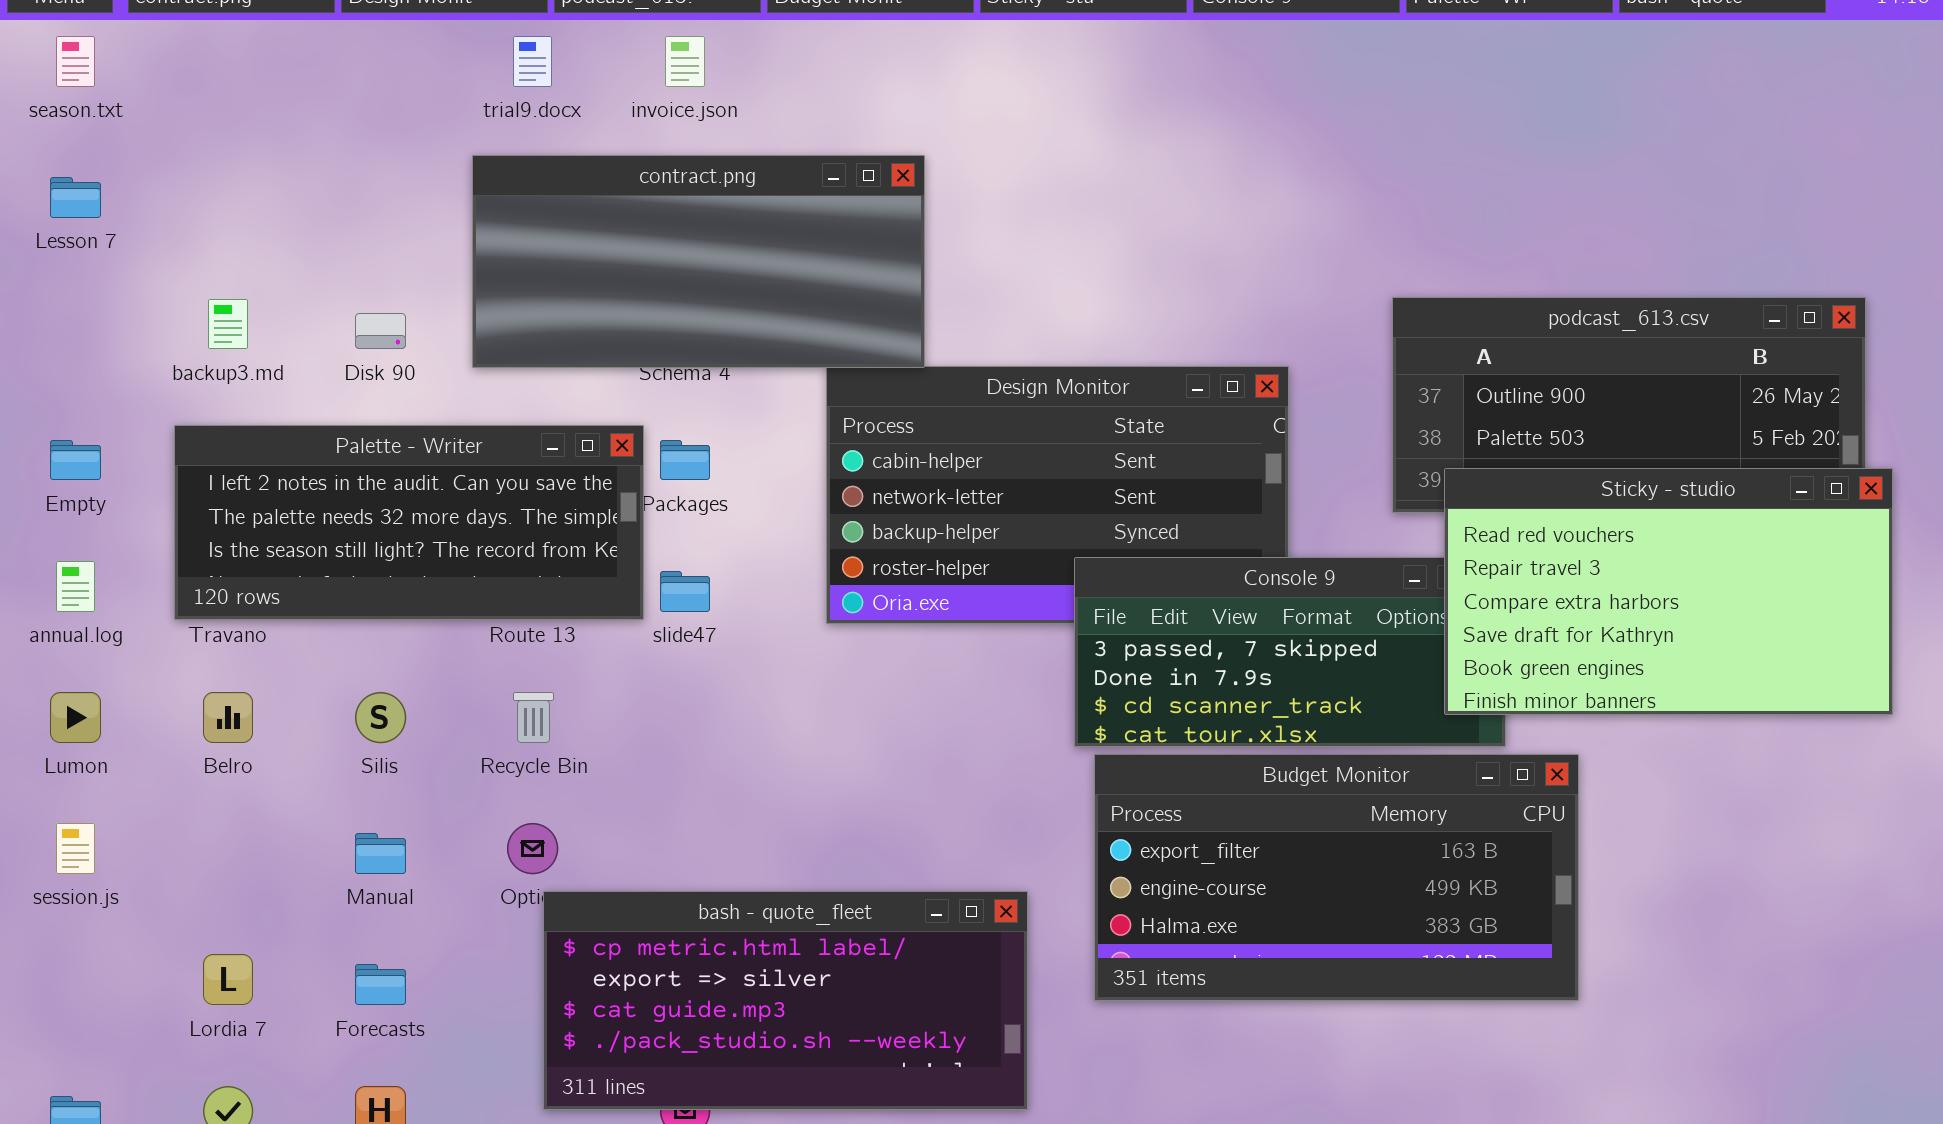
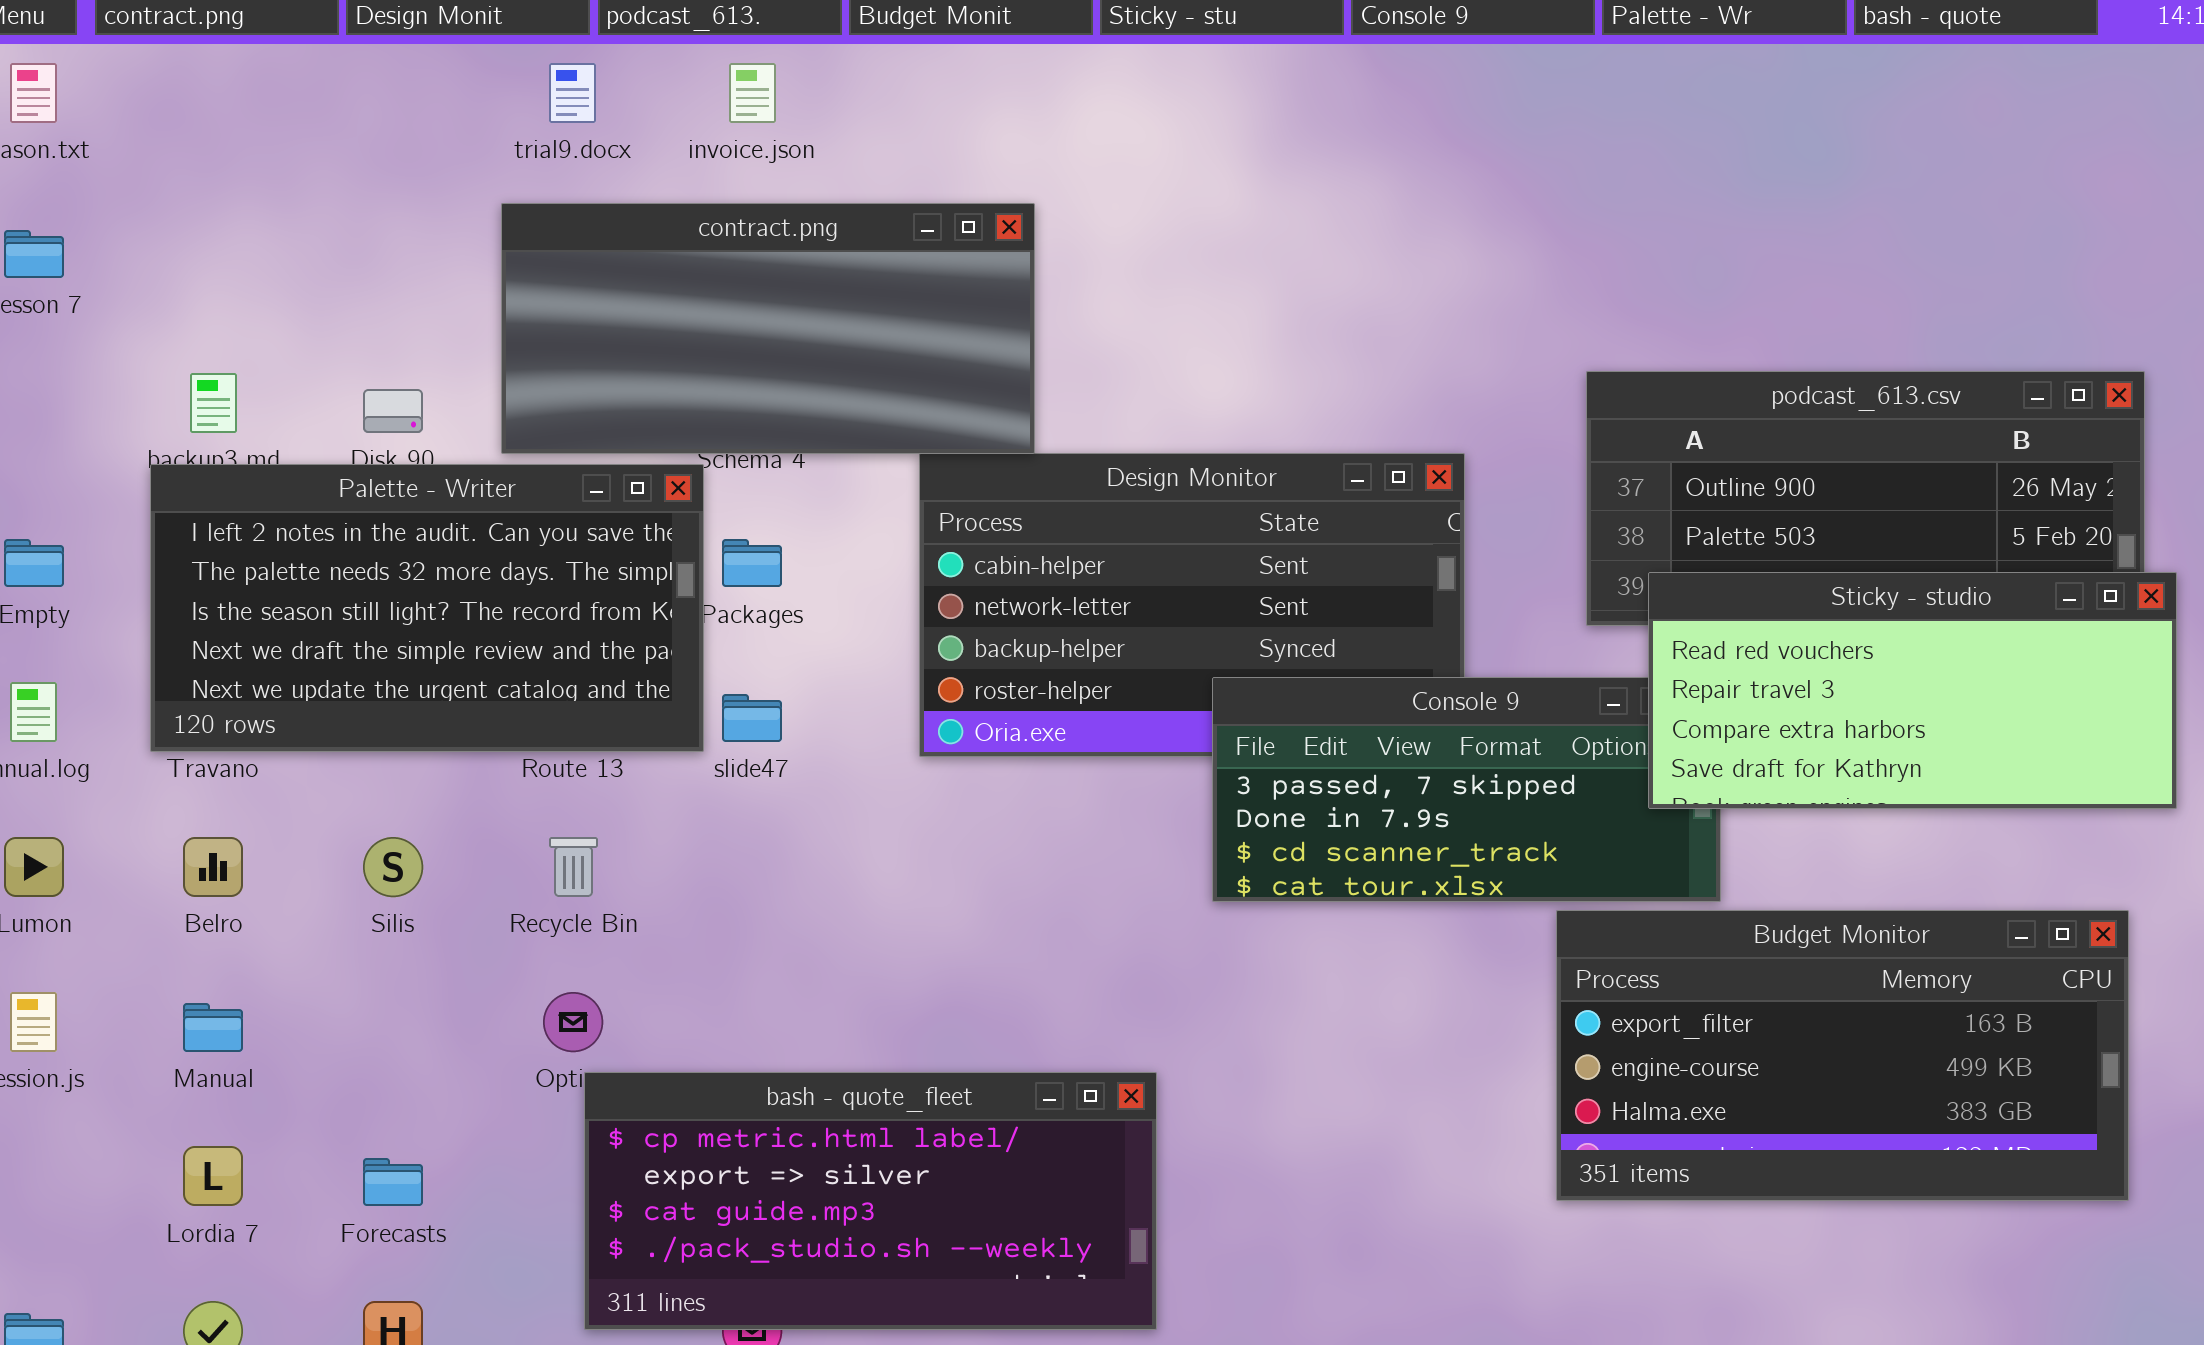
Palette - Writer: [174,425,644,620] -> [150,464,704,752], resized
Sticky - studio: [1444,468,1893,715] -> [1648,572,2177,809], resized
Budget Monitor: [1094,754,1579,1001] -> [1556,910,2129,1201], moved
Manual: [355,833,406,874] -> [183,1003,243,1052], moved

